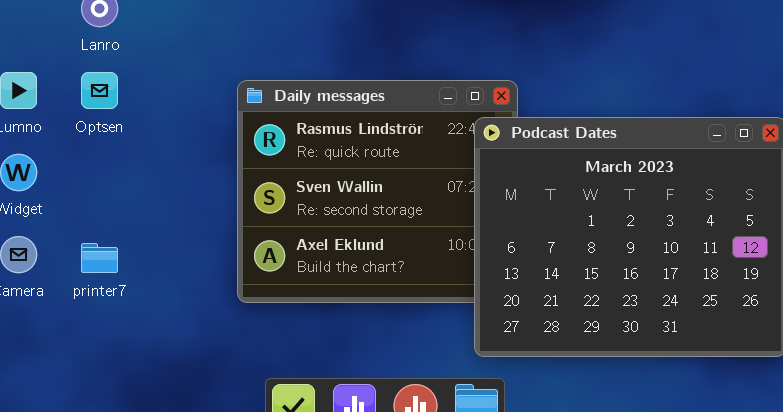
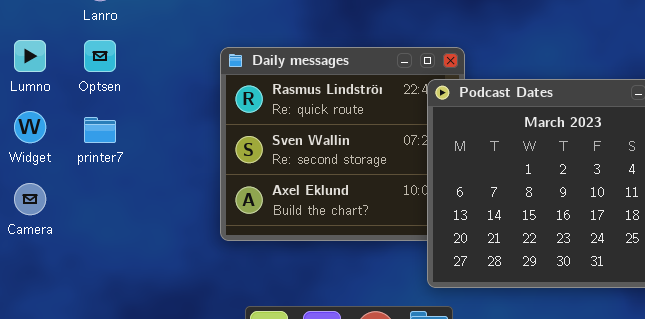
printer7: [81,243,118,273] -> [84,117,116,143], moved

